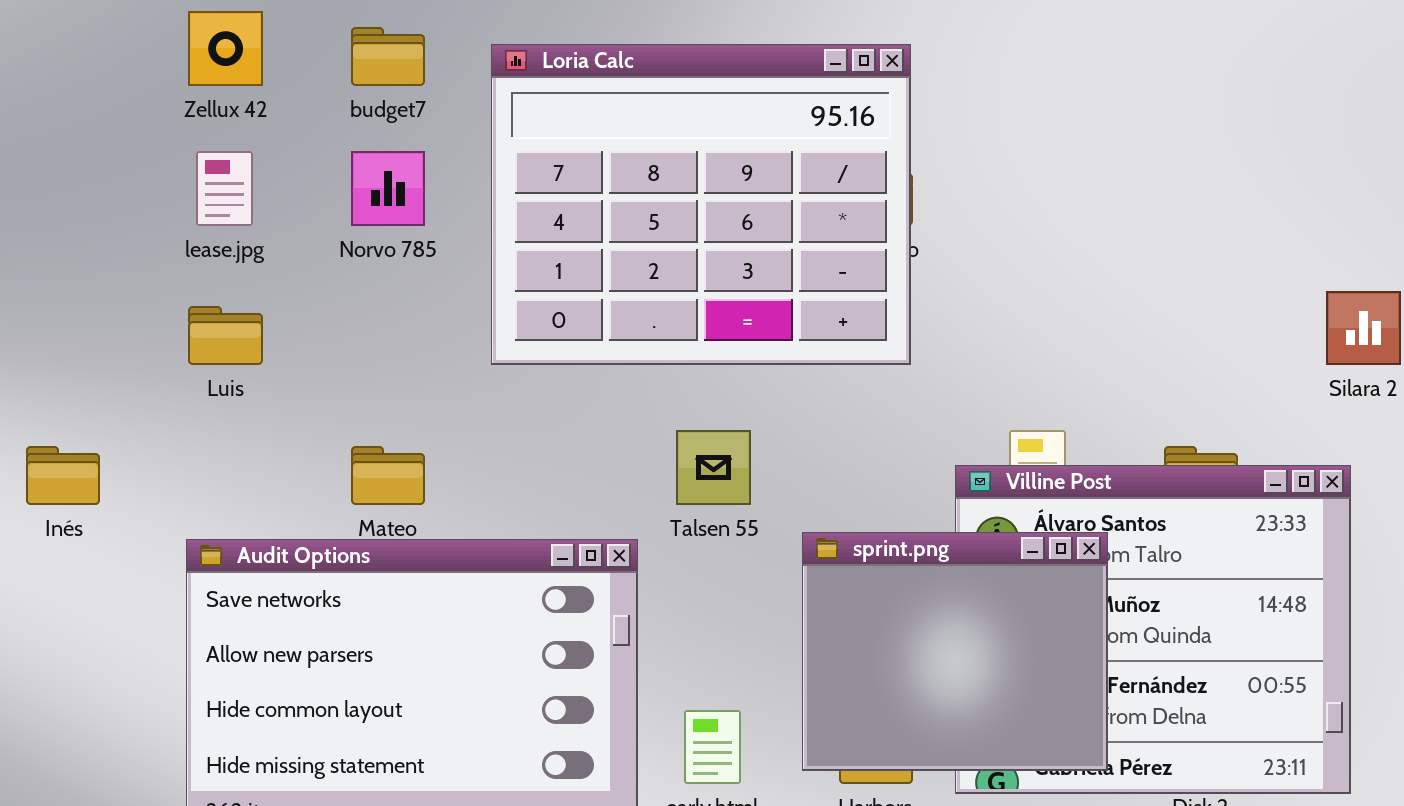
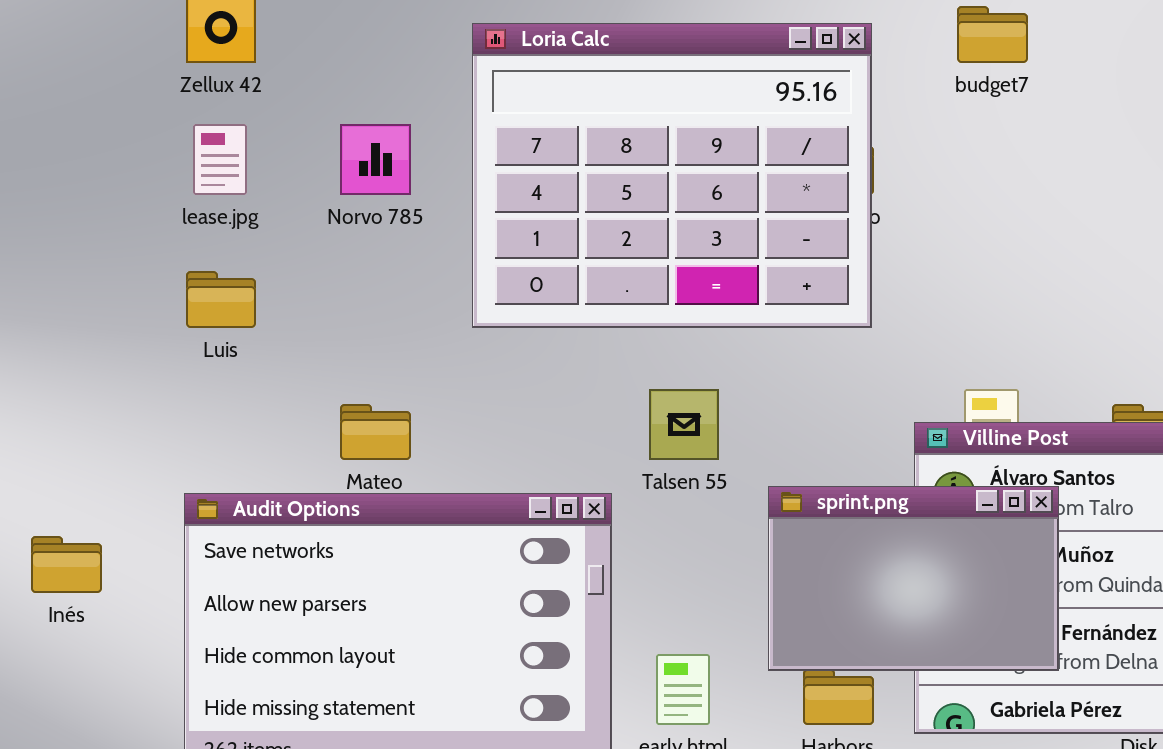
budget7: [351,27,425,86] -> [957,6,1028,63], moved
Inés: [26,446,100,505] -> [31,536,102,593], moved
sprint.png: [802,532,1108,771] -> [768,486,1059,671], resized

